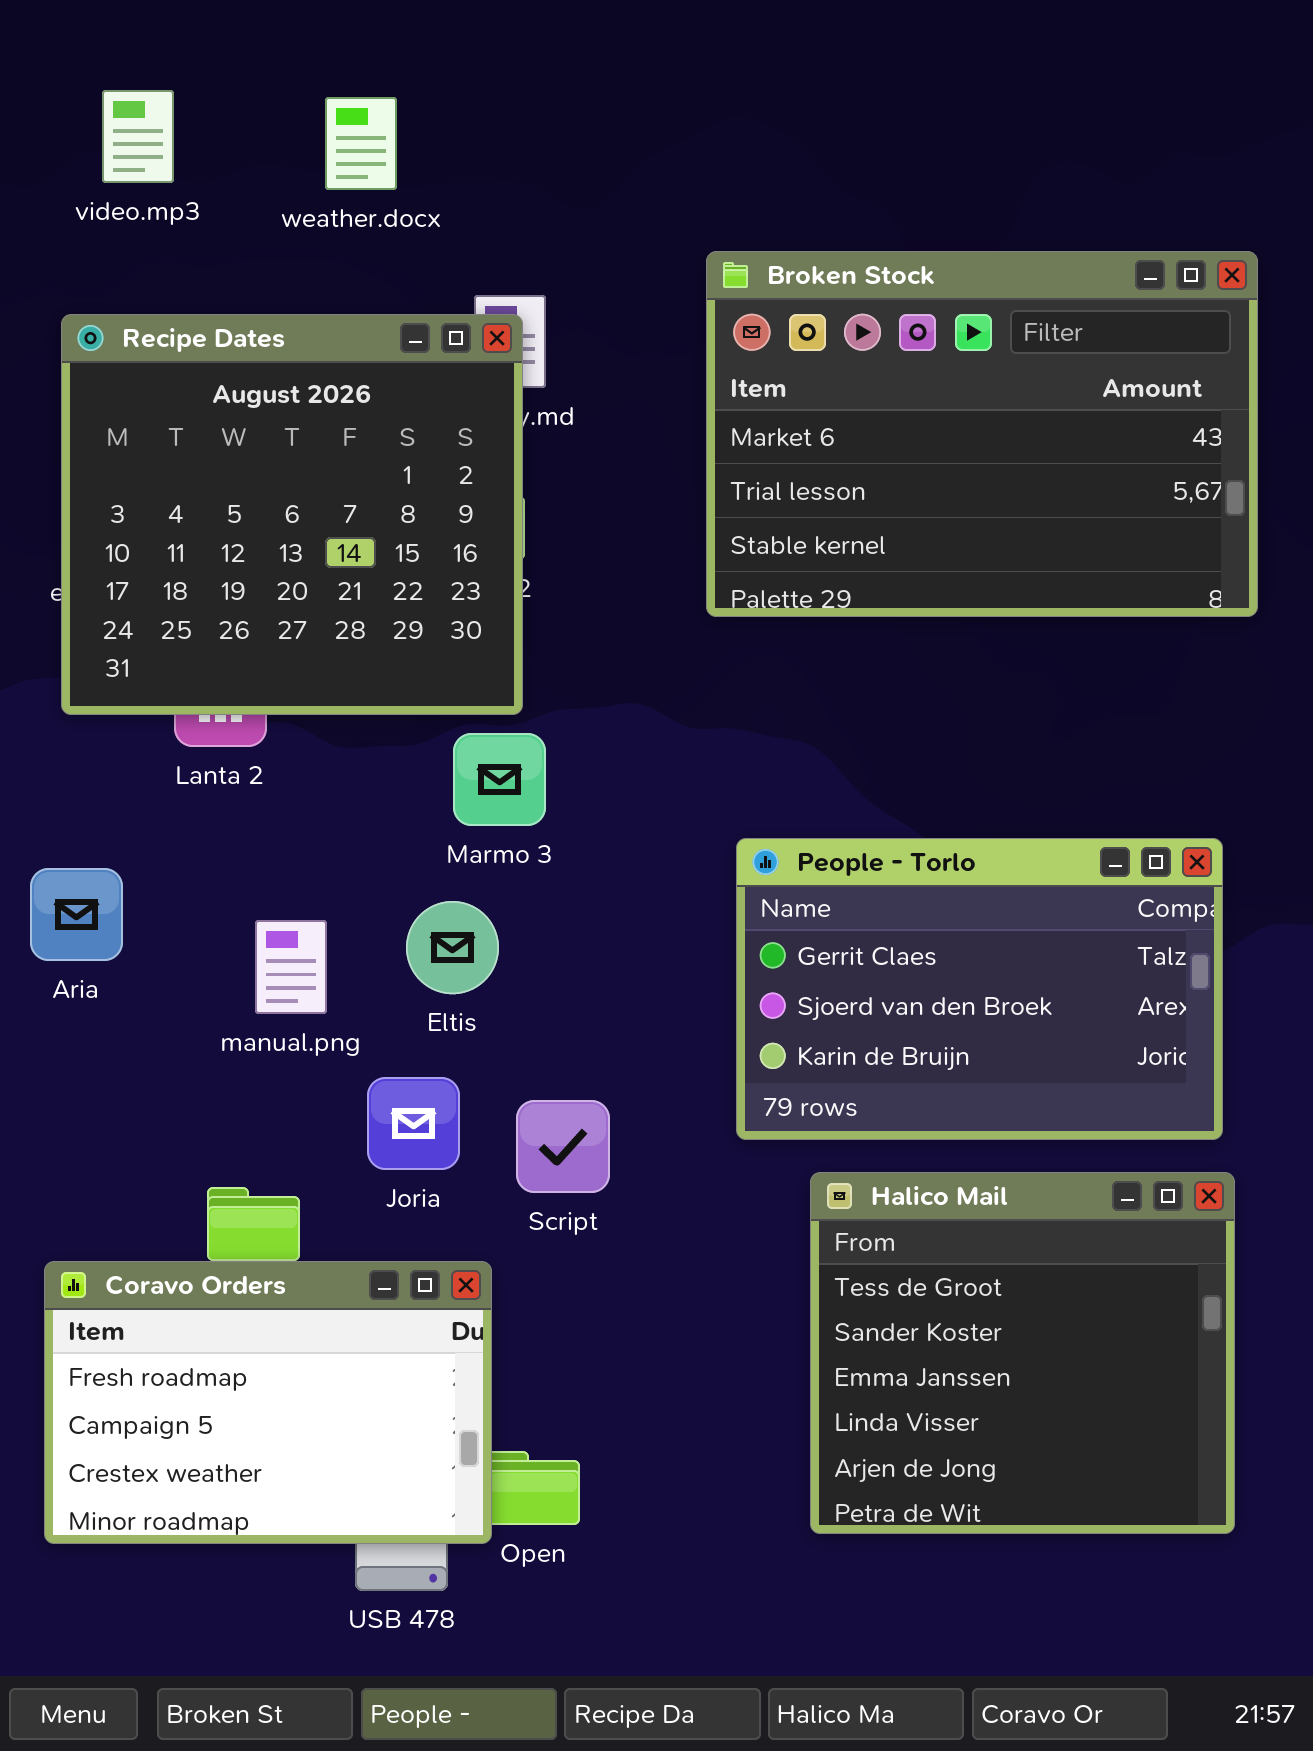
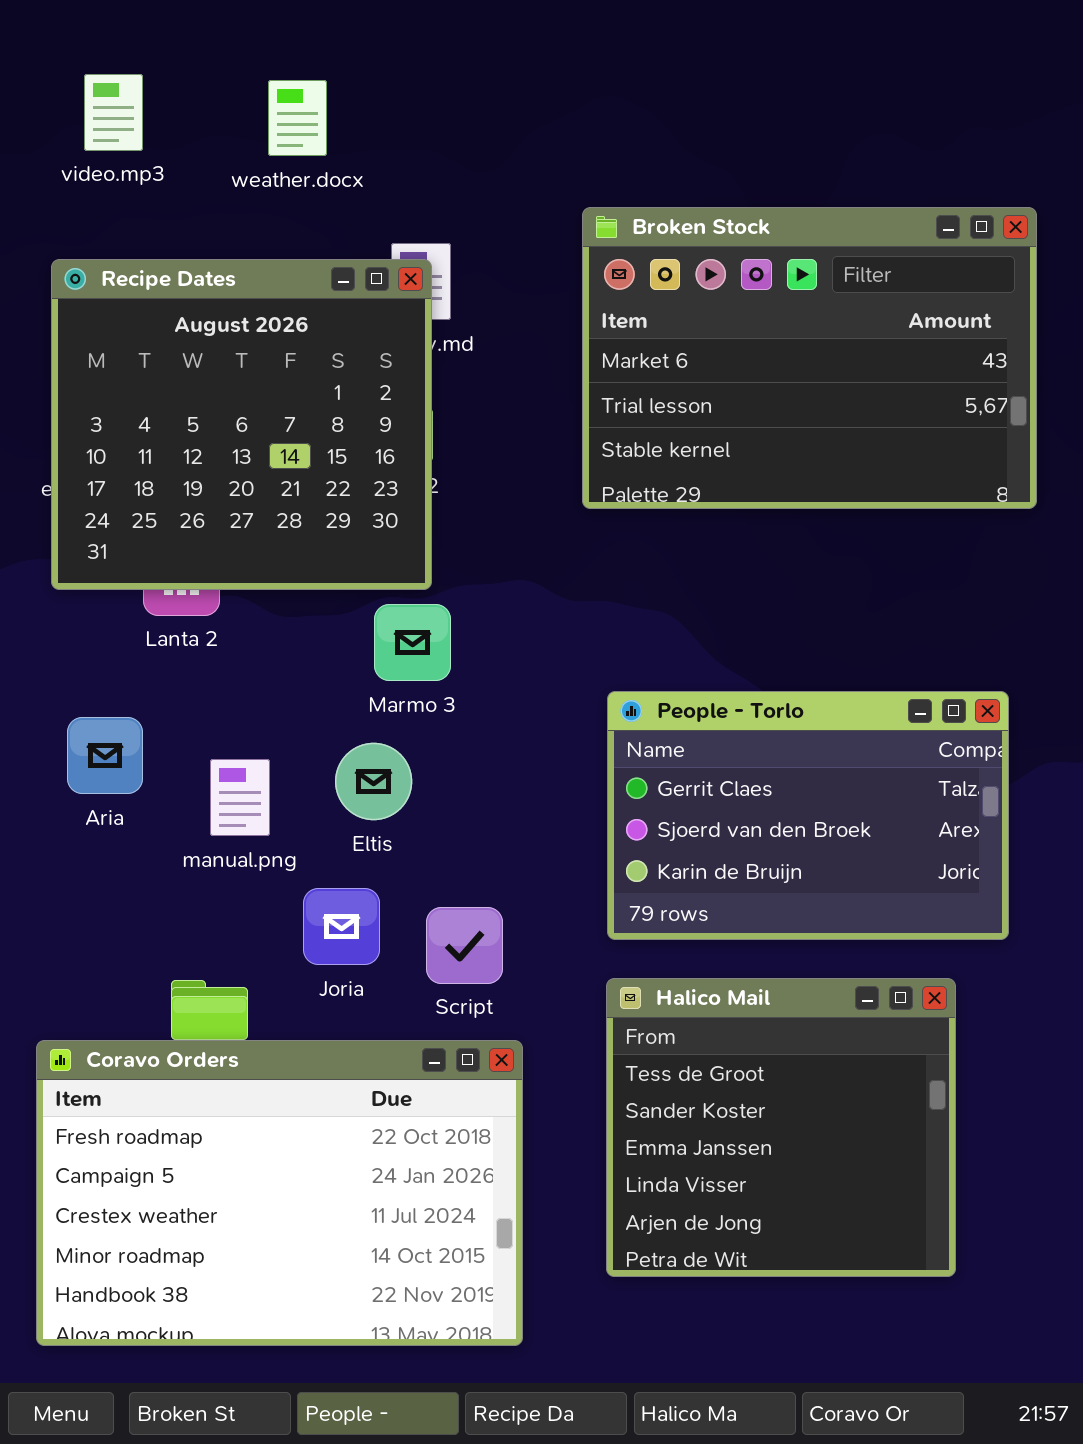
Aria: [30,868,123,961] -> [67,717,143,794], moved
Halico Mail: [810,1172,1235,1534] -> [606,978,956,1277], moved
Coravo Orders: [44,1261,492,1544] -> [36,1040,523,1346], resized

